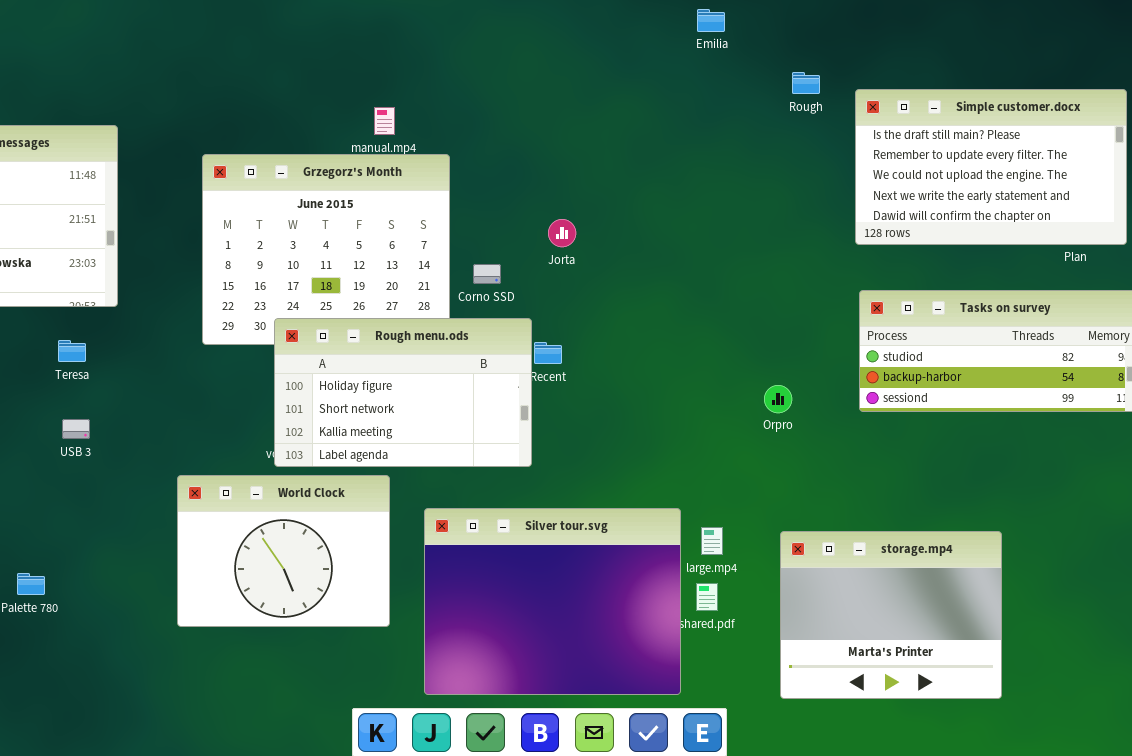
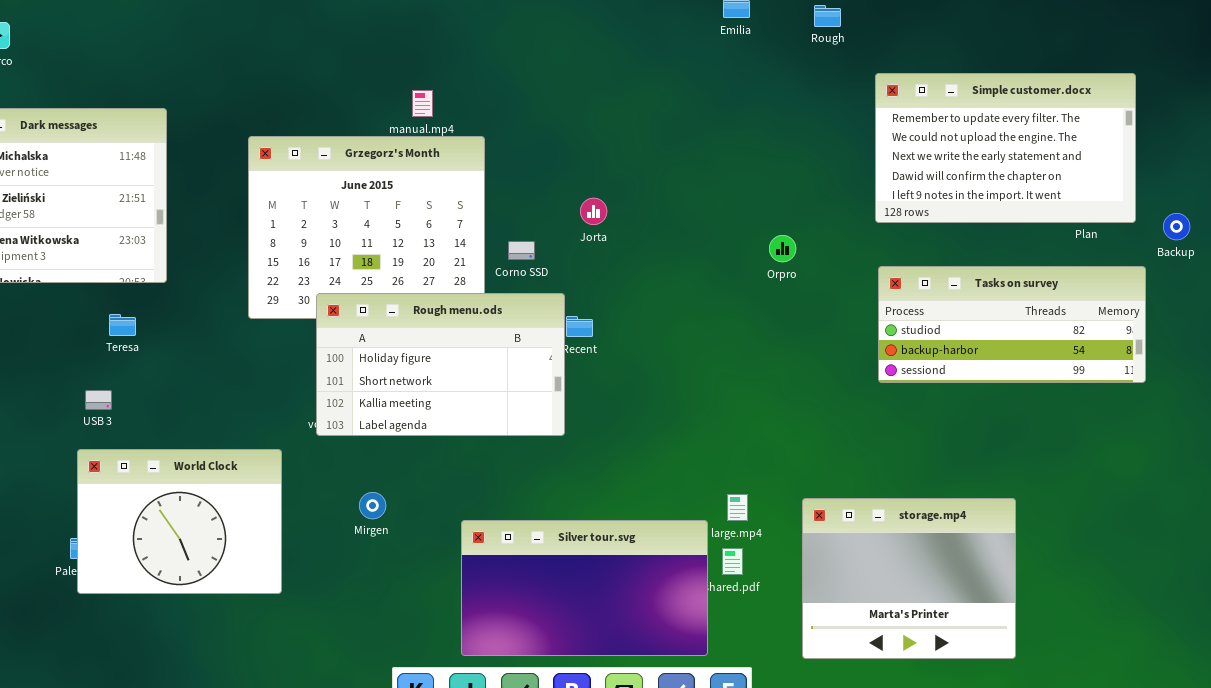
Rough: [792,72,820,94] -> [814,5,841,27], moved
Simple customer.docx: [855,89,1127,245] -> [875,73,1136,223], scrolled down 1 row
Orpro: [764,385,792,413] -> [769,235,796,262], moved
USB 3: [62,419,90,439] -> [85,390,112,410], moved
World Clock: [177,475,390,627] -> [77,449,282,594], moved
Silver tour.svg: [424,508,681,695] -> [461,520,708,656], resized

